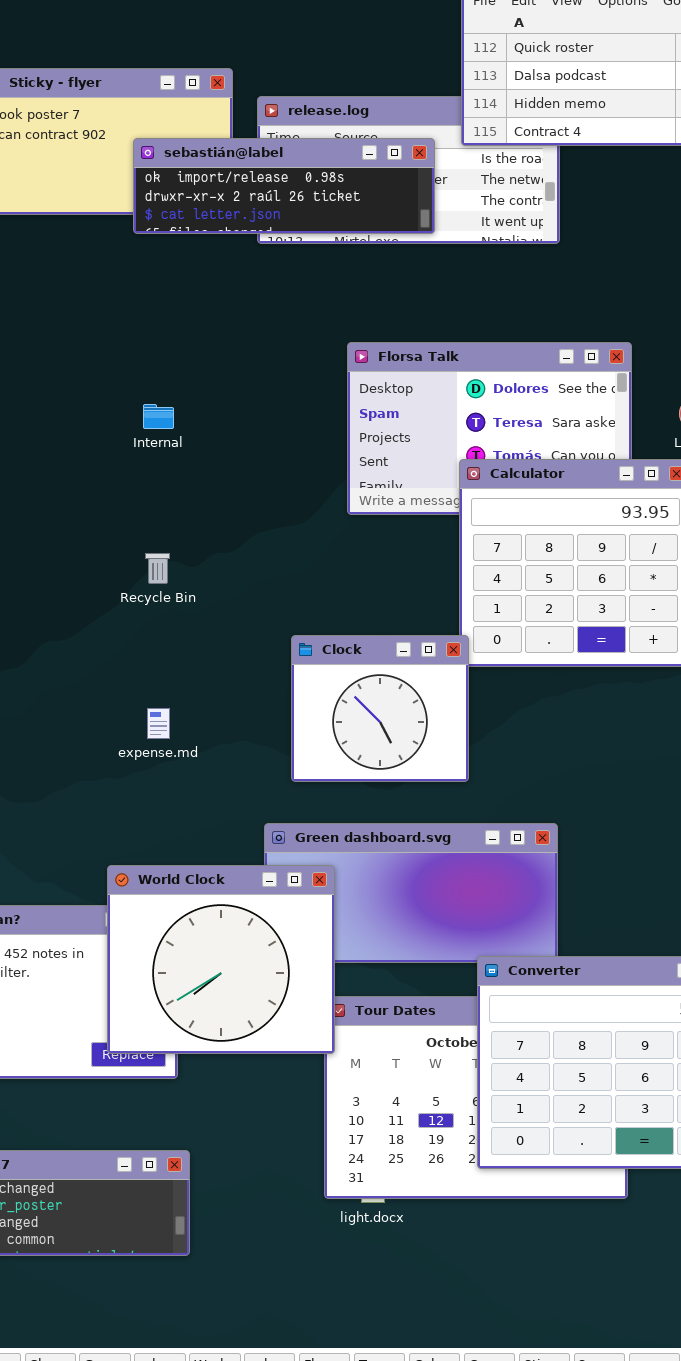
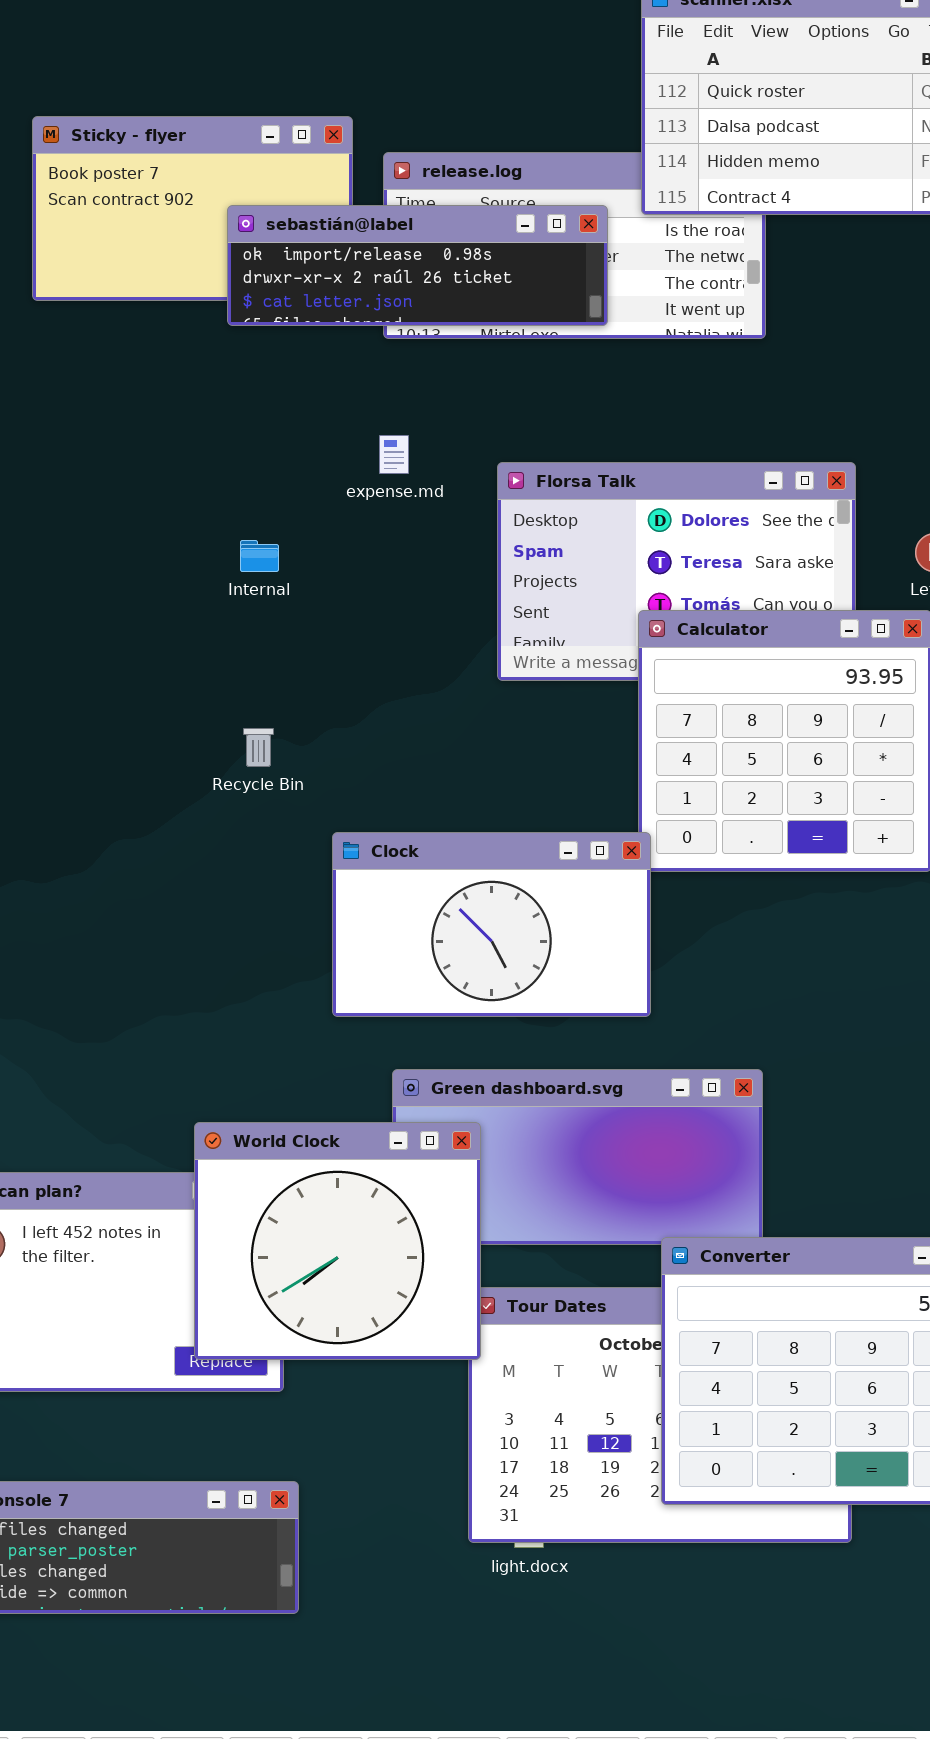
Clock: [291,635,469,782] -> [332,832,651,1017], resized
expense.md: [147,708,170,739] -> [379,435,409,474], moved

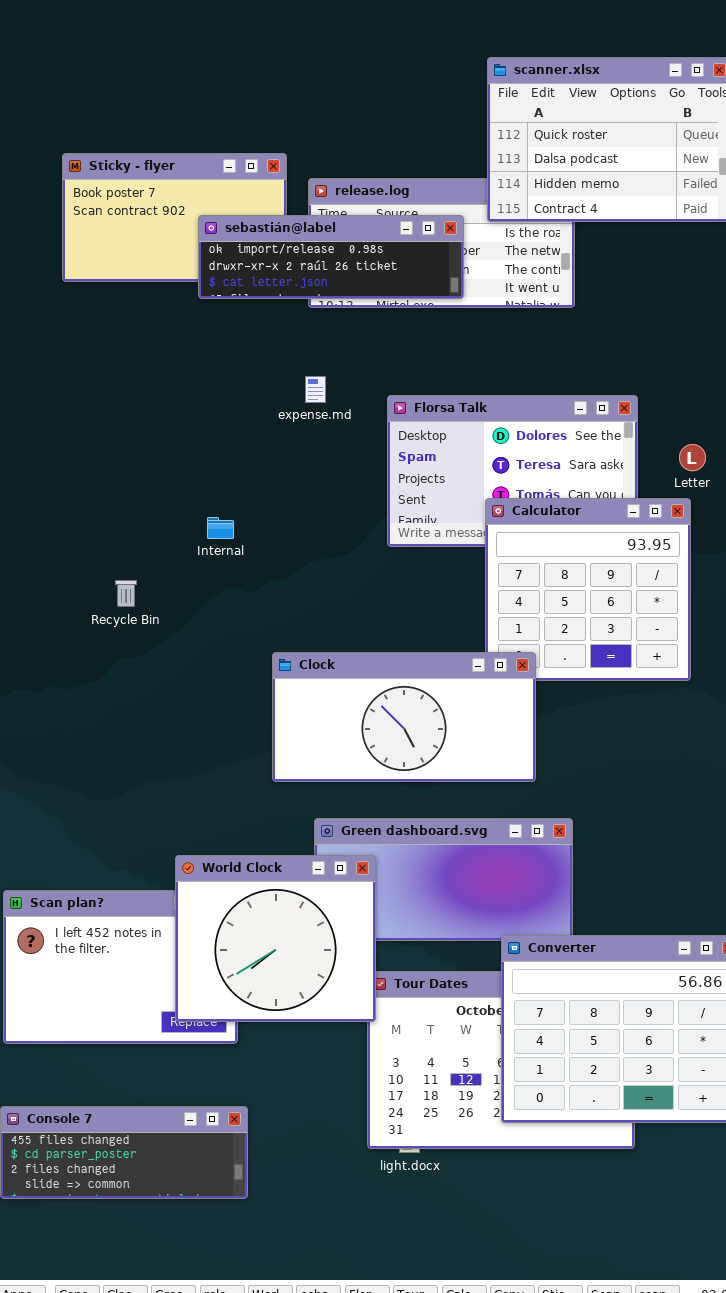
Internal: [240,540,279,572] -> [207,517,234,539], moved
Recycle Bin: [243,728,274,767] -> [115,580,137,607], moved
Clock: [332,832,651,1017] -> [272,652,536,782], resized

